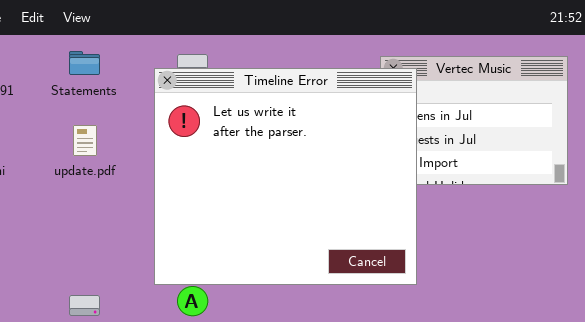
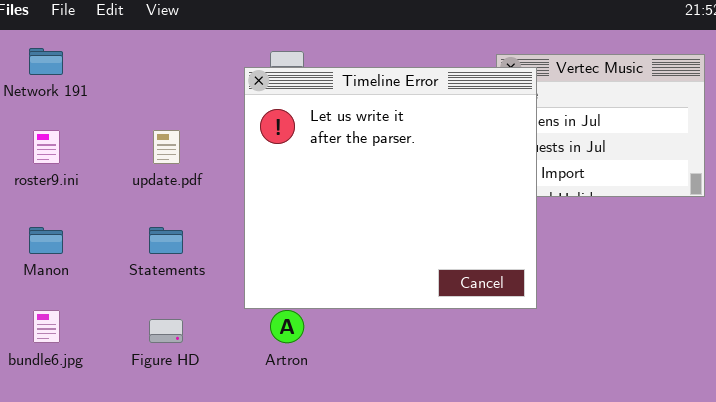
Statements: [69,51,100,75] -> [149,227,183,254], moved

